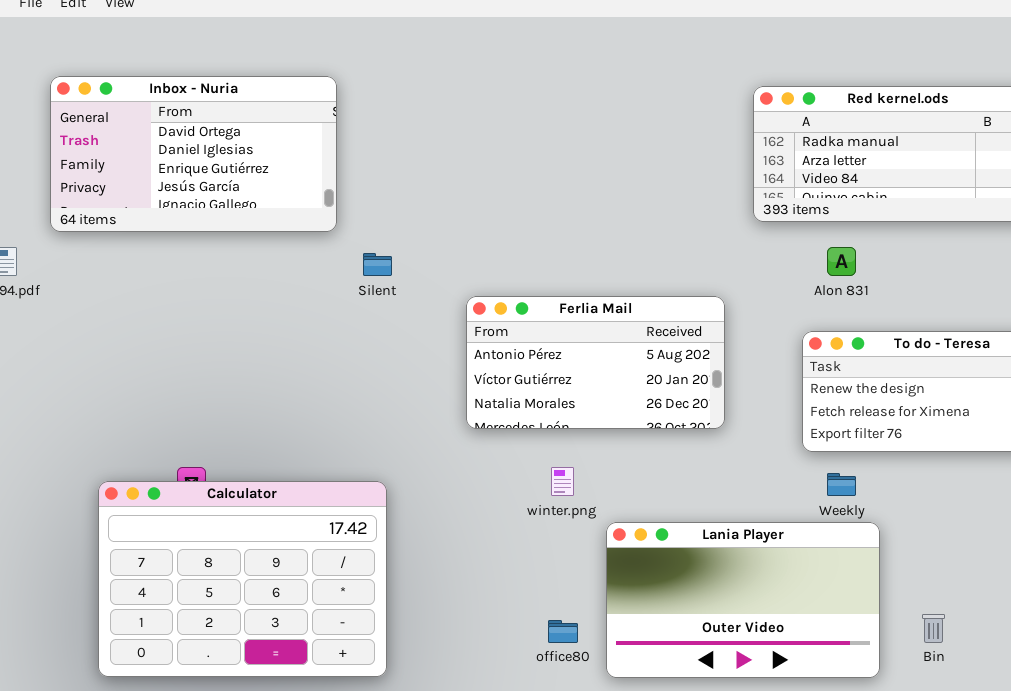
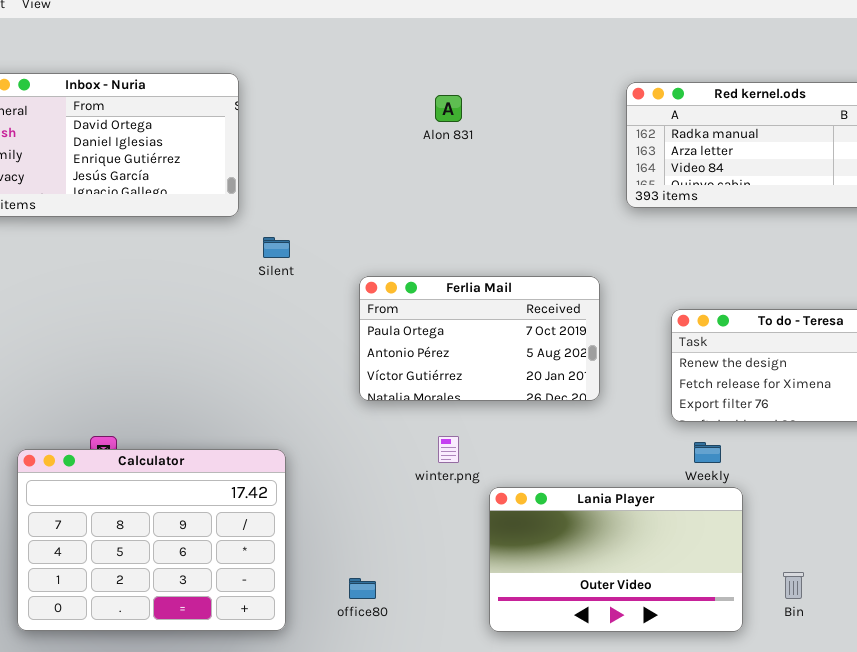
Alon 831: [827,247,856,276] -> [435,95,462,122], moved
Ferlia Mail: [466,296,725,429] -> [359,276,600,401], scrolled up 1 row
office80: [548,620,578,643] -> [349,578,376,599], moved

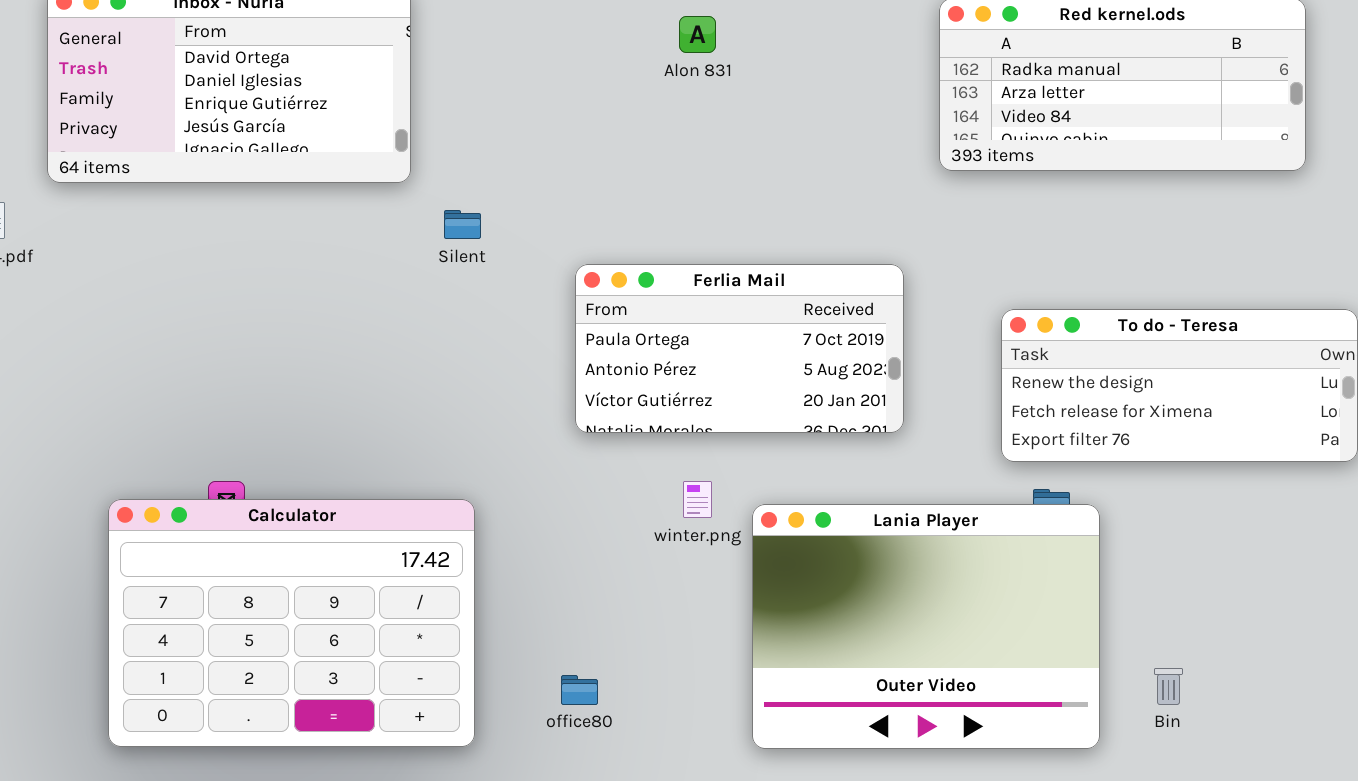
Lania Player: [489,487,743,632] -> [752,504,1100,749], resized

